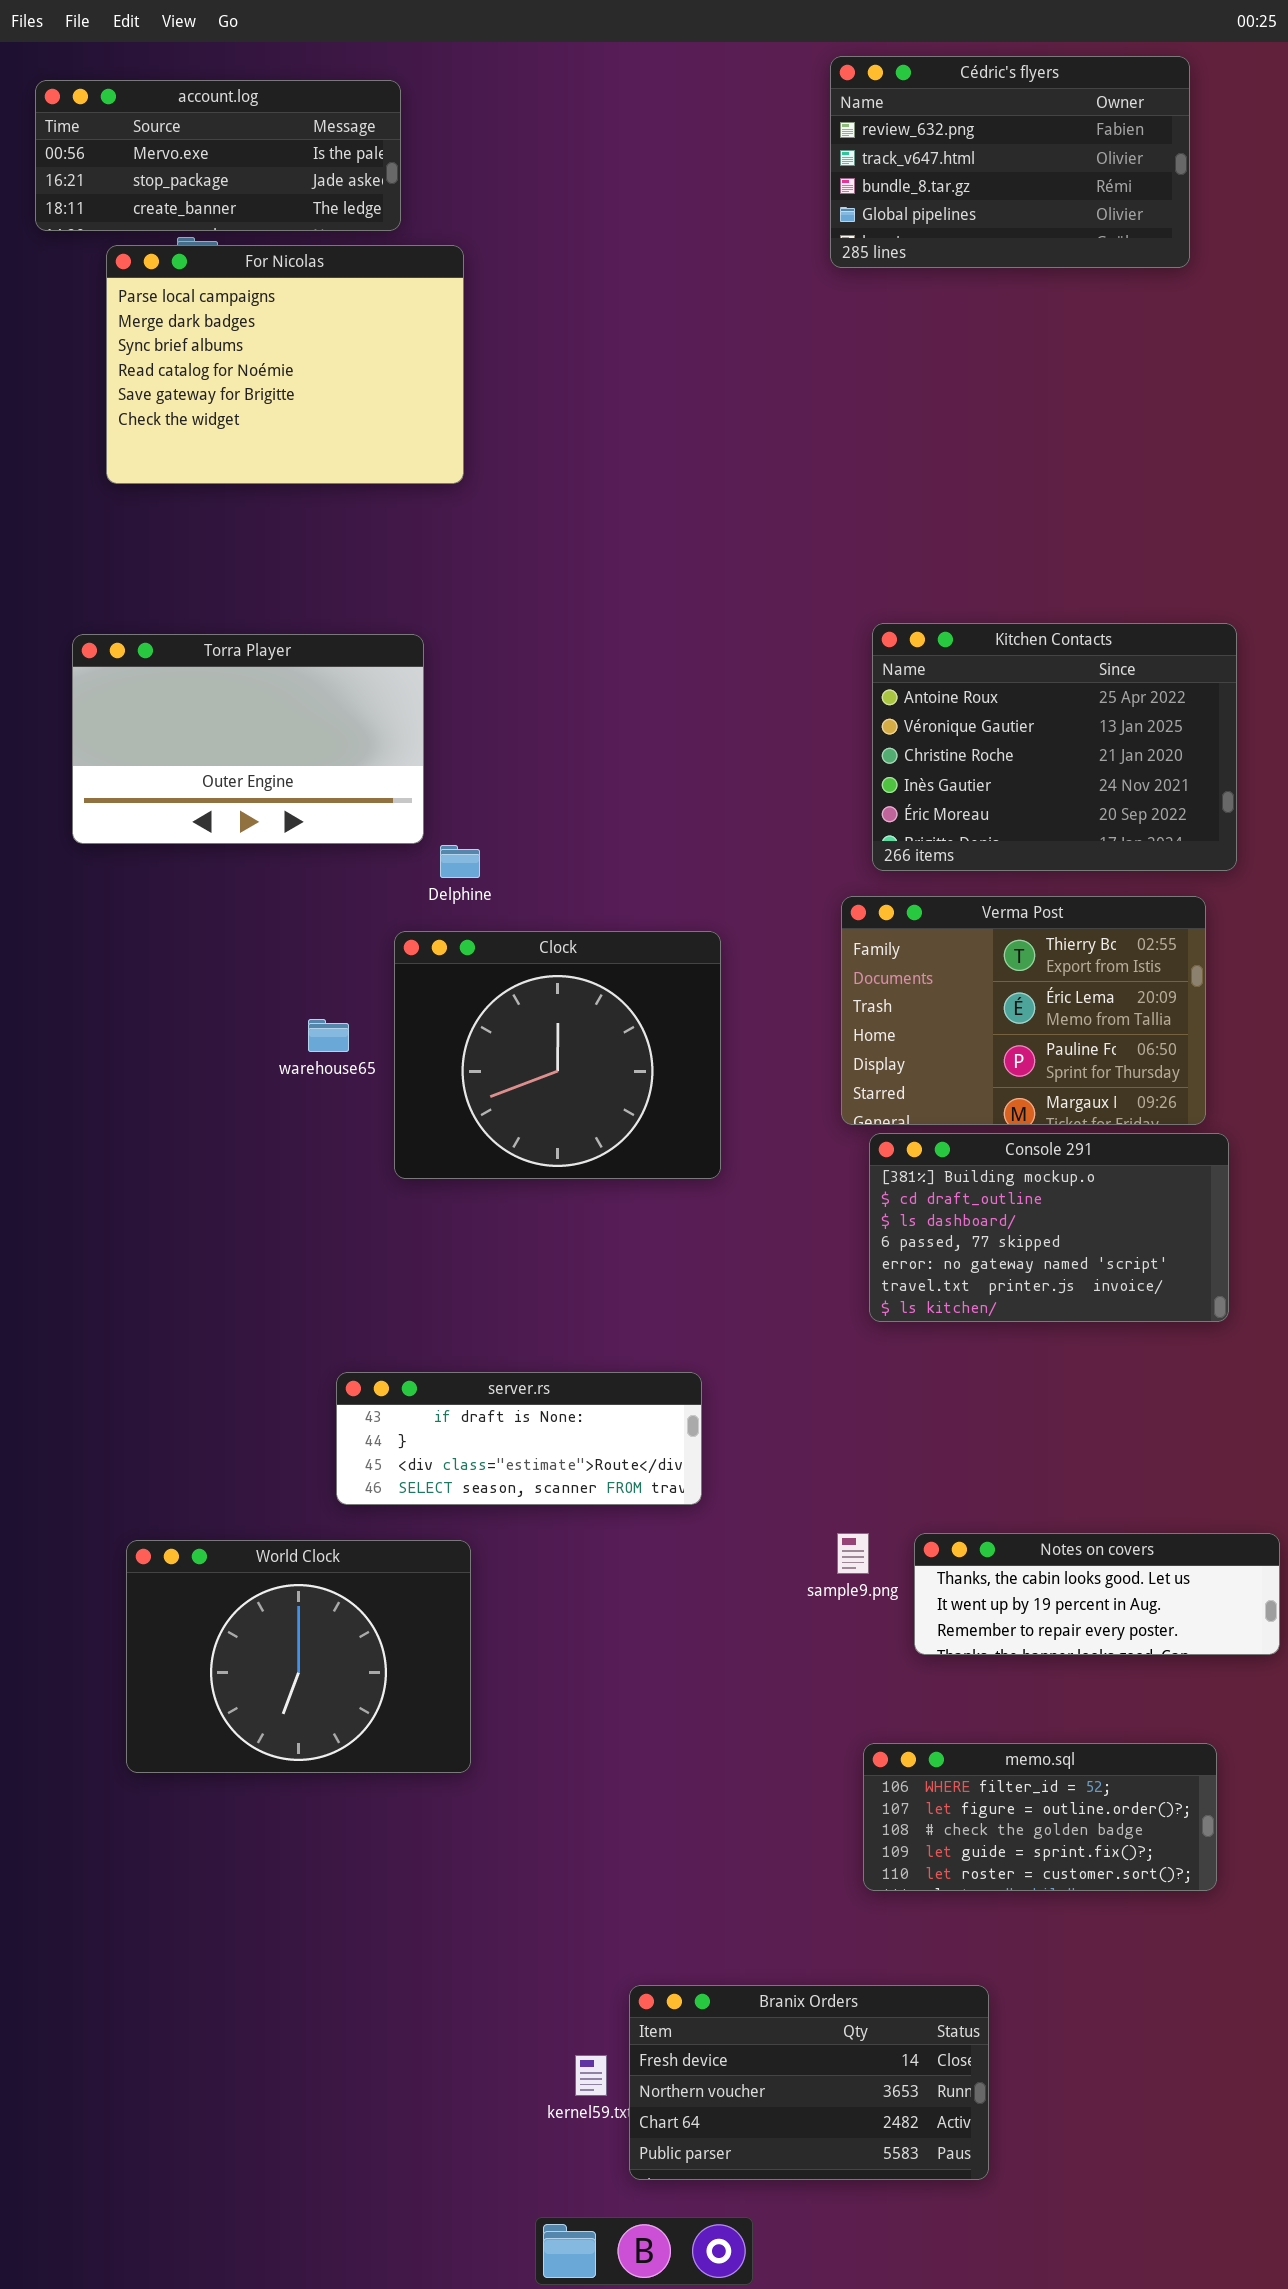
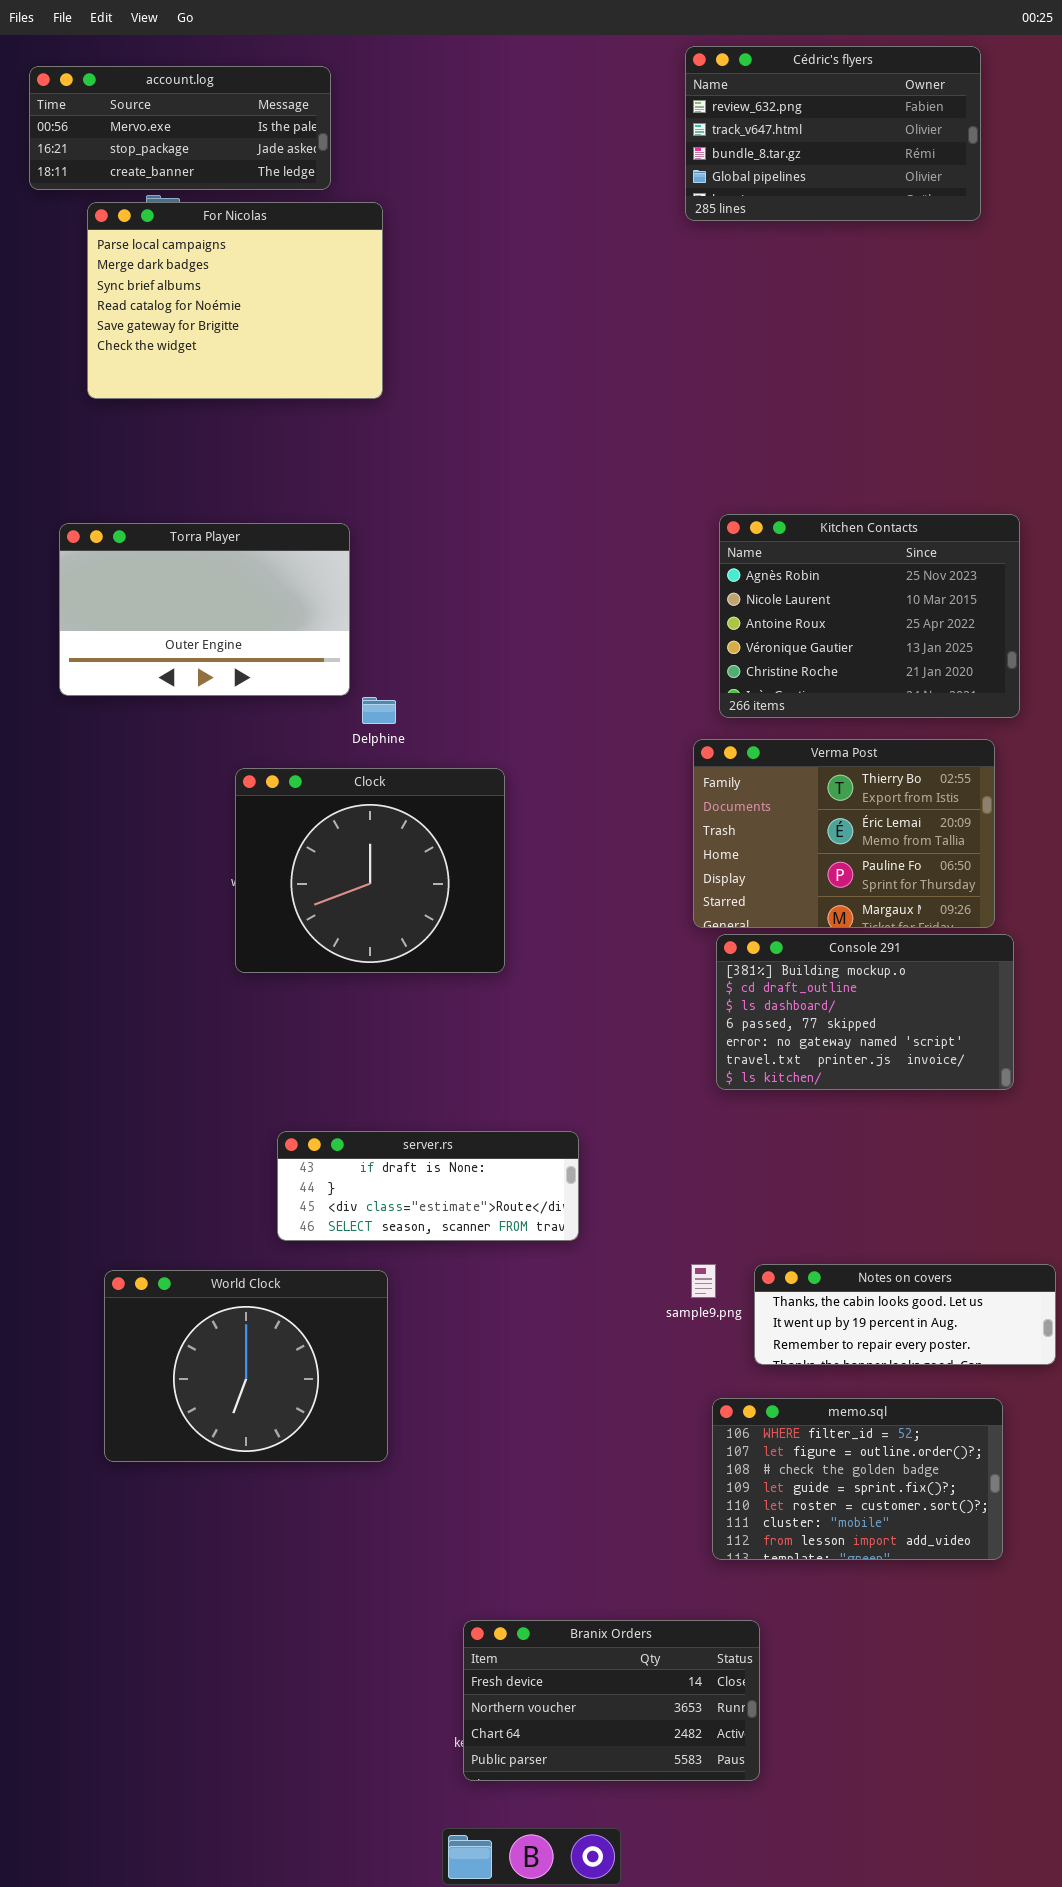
Kitchen Contacts: [872,623,1237,871] -> [719,514,1020,718], scrolled up 2 rows
Clock: [394,931,721,1179] -> [235,768,505,973], moved
memo.sql: [863,1743,1217,1891] -> [712,1398,1003,1560], resized
Branix Orders: [629,1985,989,2180] -> [463,1620,760,1781], moved

